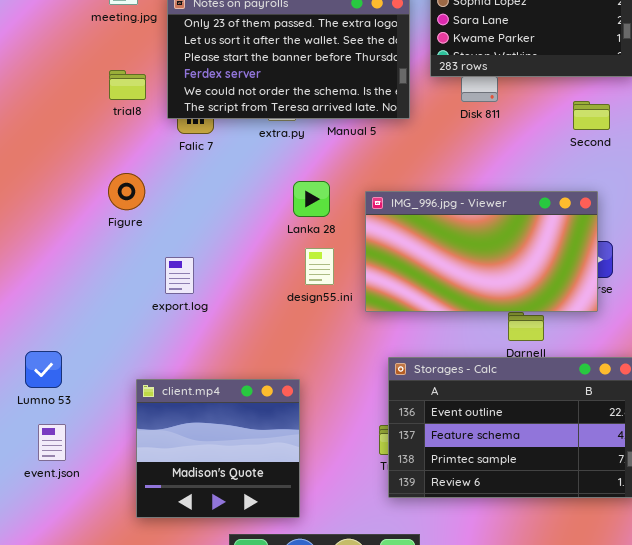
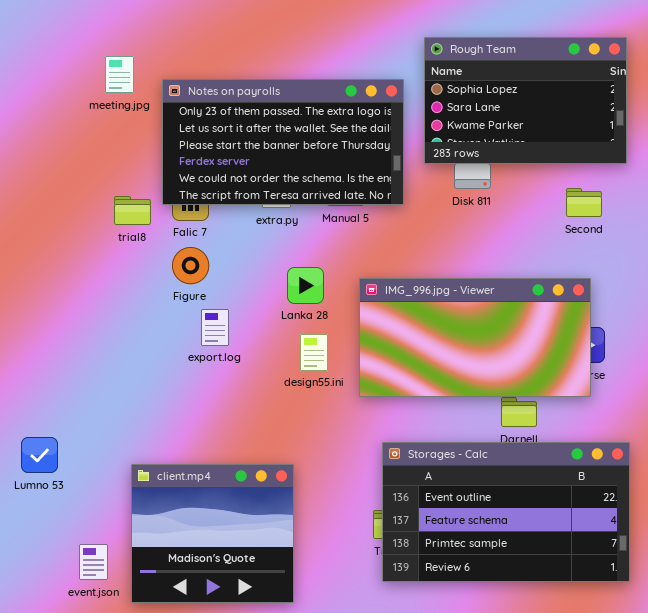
trial8: [109,70,146,100] -> [114,196,151,225], moved
Figure: [108,173,145,210] -> [172,247,209,284], moved
export.log: [165,257,194,294] -> [201,309,229,346], moved
event.json: [38,424,66,461] -> [79,544,108,580], moved

